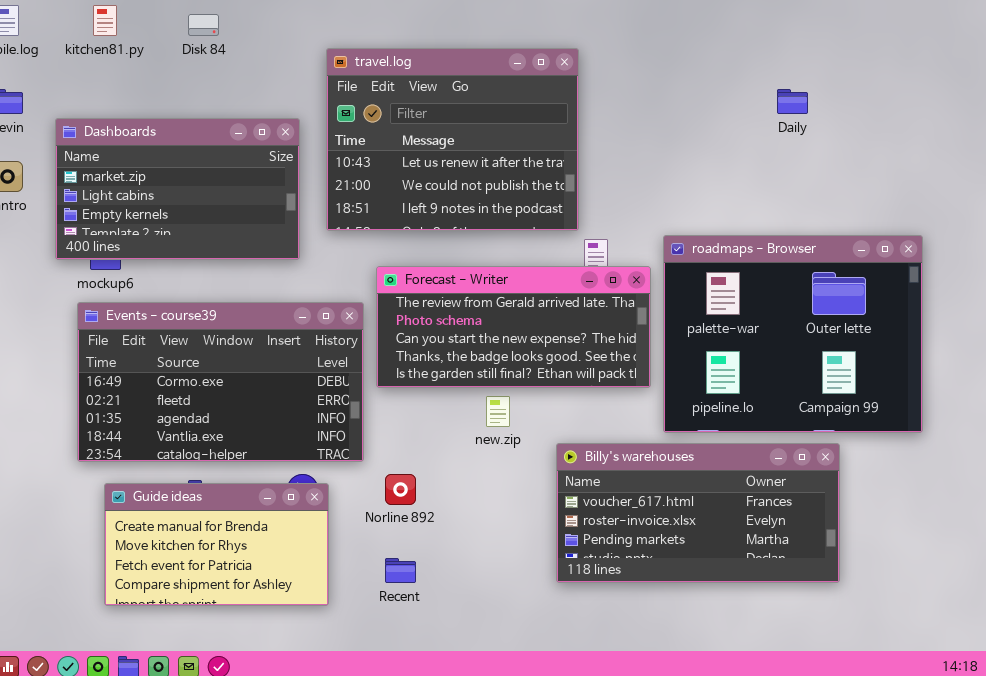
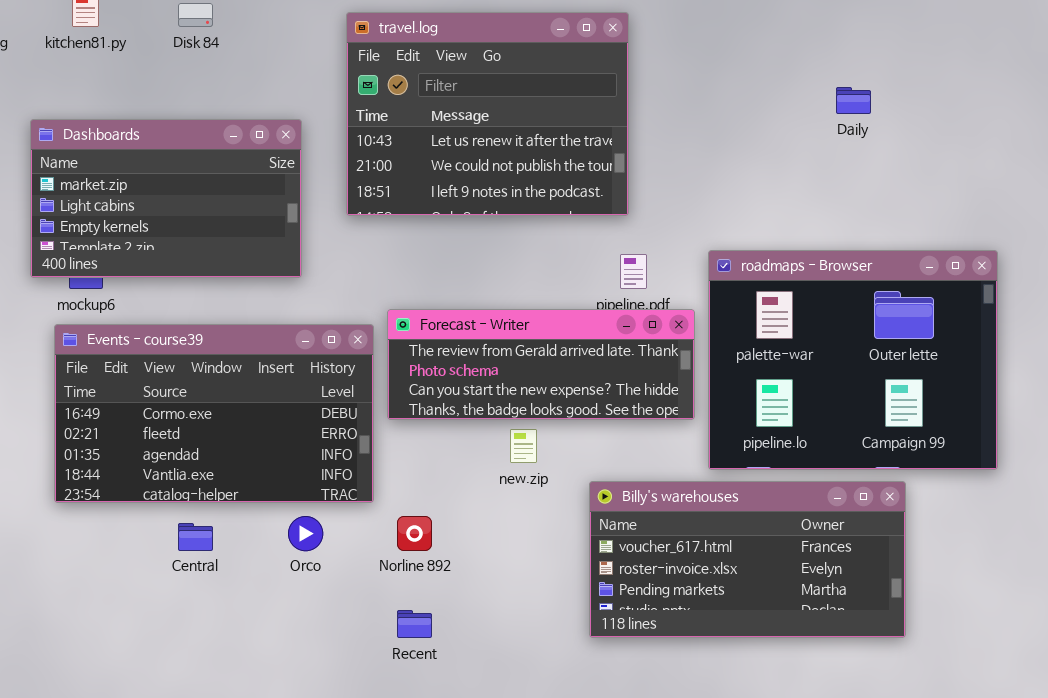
travel.log: [326,48,579,231] -> [346,12,629,216], moved
Forecast - Writer: [376,266,651,388] -> [387,309,695,420], resized
Guide ideas: [104,483,329,606] -> none, closed

